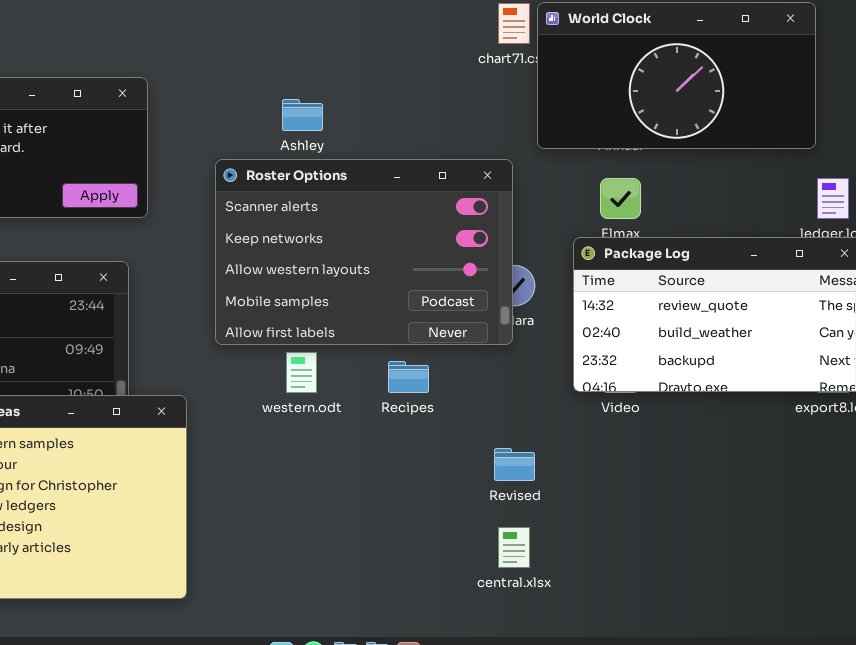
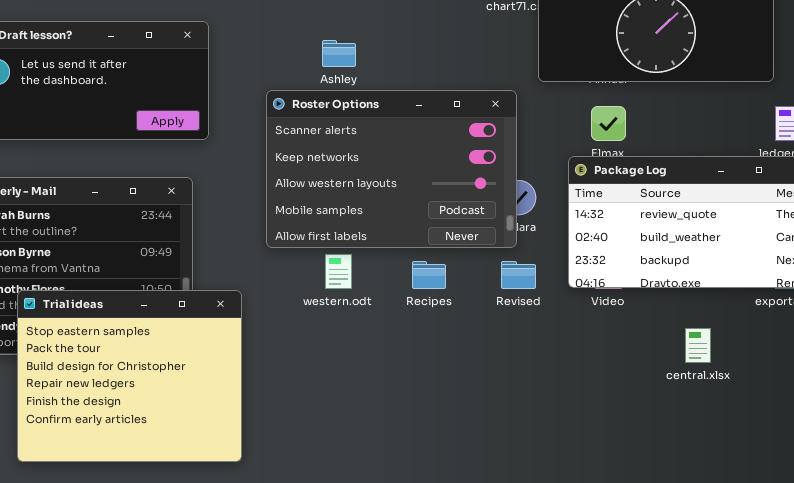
Revised: [494,448,535,481] -> [501,261,536,289], moved
central.xlsx: [498,527,530,568] -> [685,328,711,363], moved

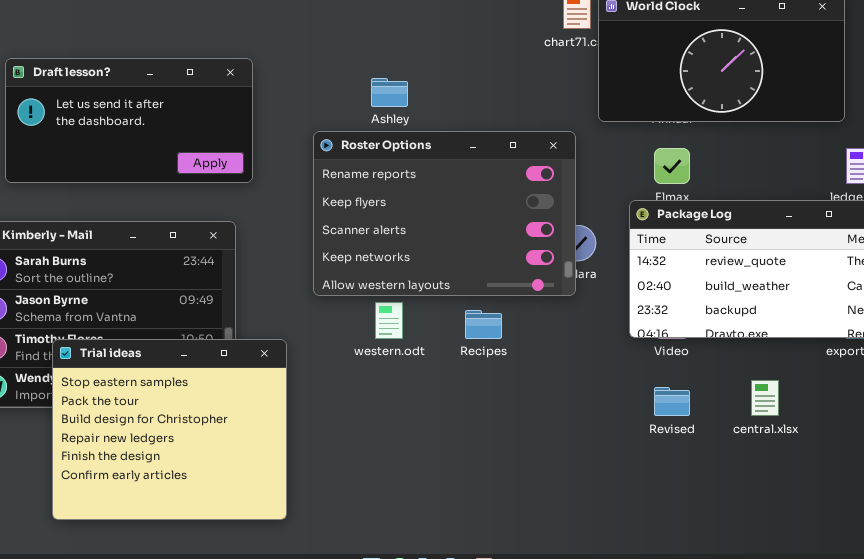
Roster Options: [266,90,517,248] -> [313,131,576,296], scrolled up 2 rows
Revised: [501,261,536,289] -> [654,387,690,416], moved

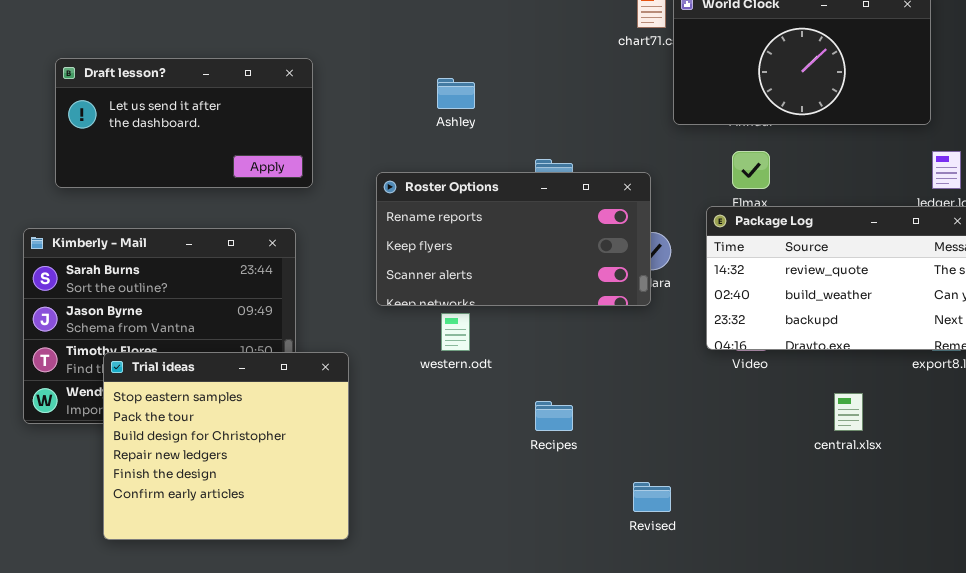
Roster Options: [313,131,576,296] -> [376,172,651,306], resized
Recipes: [465,310,502,339] -> [535,401,573,431], moved
Revised: [654,387,690,416] -> [633,482,671,512], moved

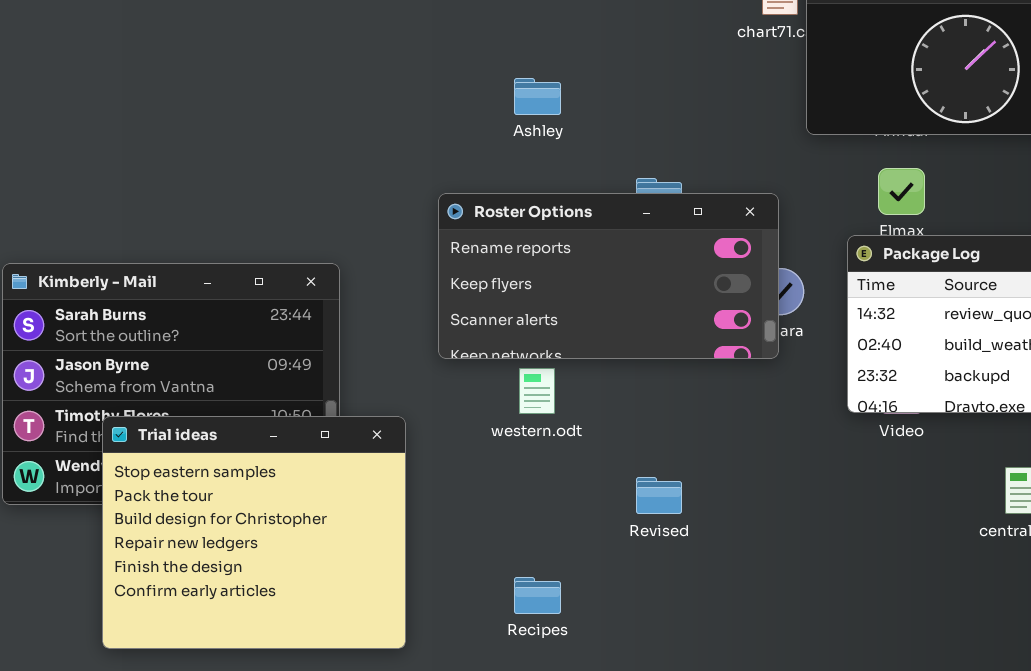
Draft lesson?: [55,58,313,188] -> none, closed
Recipes: [535,401,573,431] -> [514,577,561,614], moved
Revised: [633,482,671,512] -> [636,477,682,514], moved

